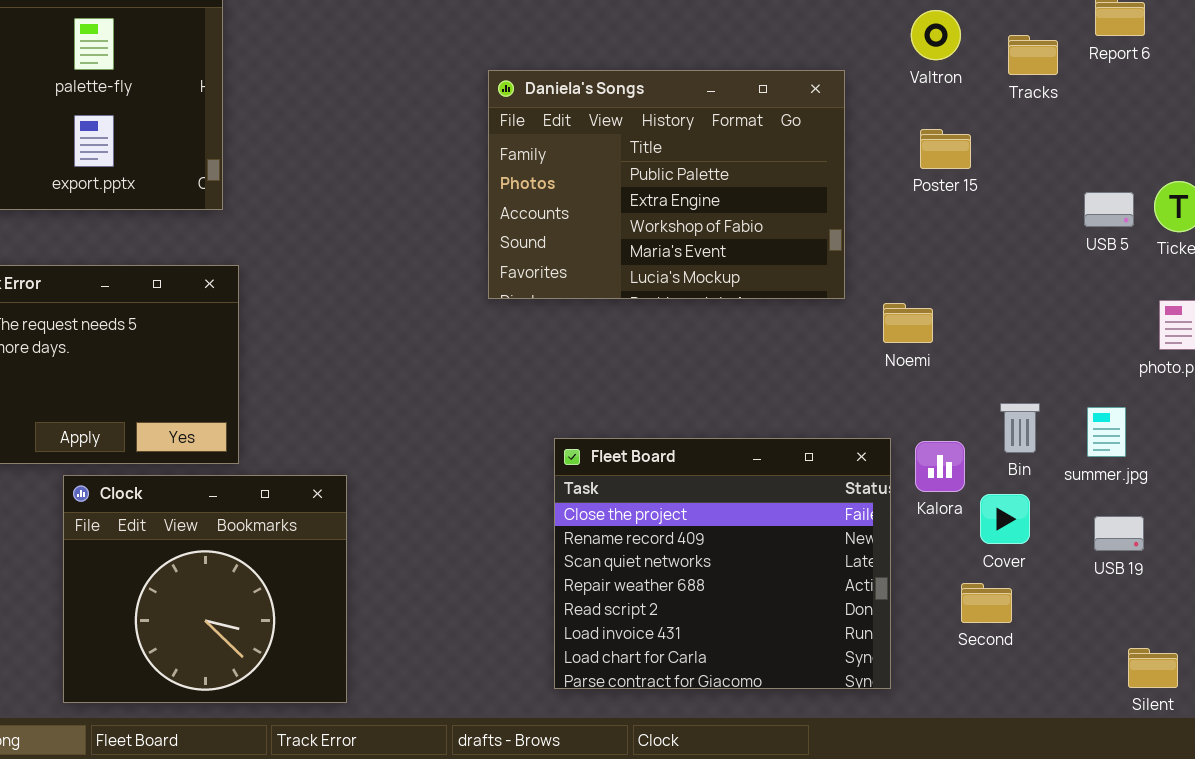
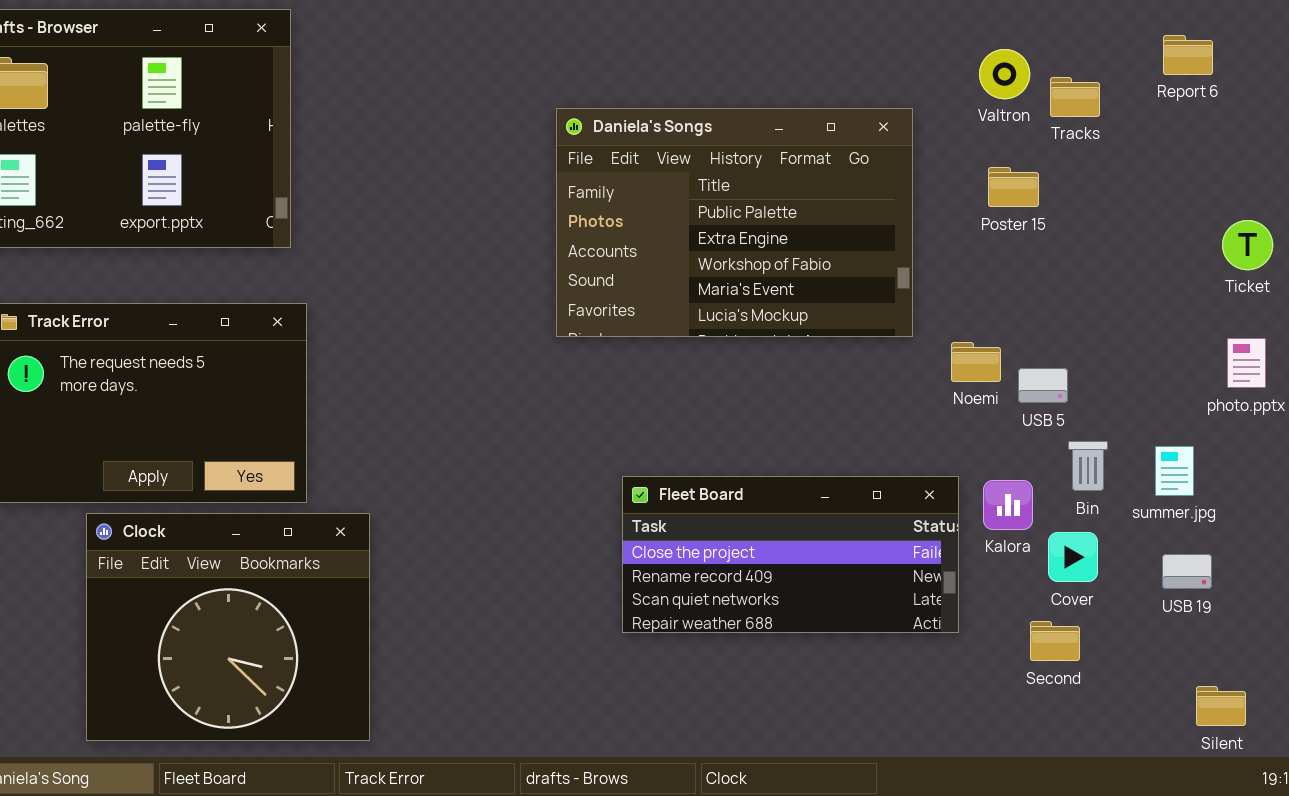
Tracks: [1008,35,1058,75] -> [1050,77,1100,117], moved
USB 5: [1084,192,1134,227] -> [1018,368,1068,403], moved
Fleet Board: [554,438,891,689] -> [622,476,959,633], resized
Clock: [63,475,347,703] -> [86,513,370,741], moved

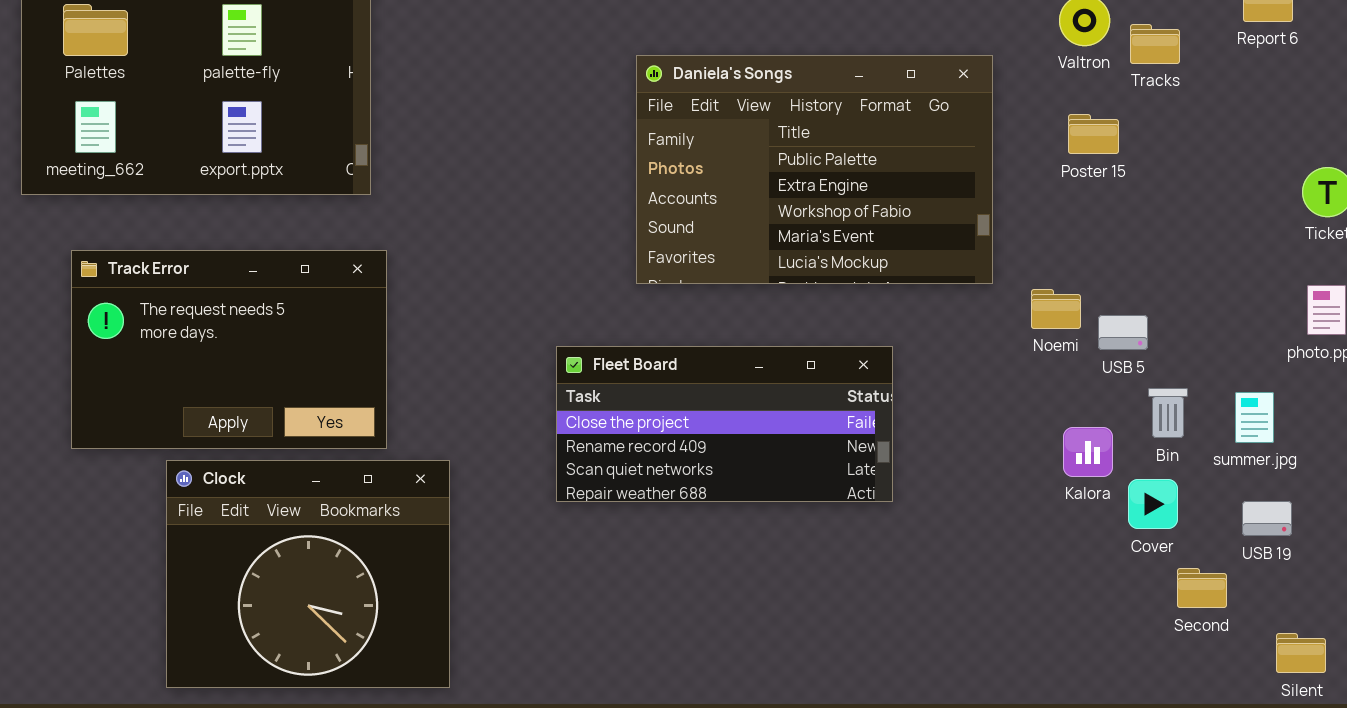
Fleet Board: [622,476,959,633] -> [556,346,893,502], moved
Second: [1030,621,1080,661] -> [1177,568,1227,608], moved

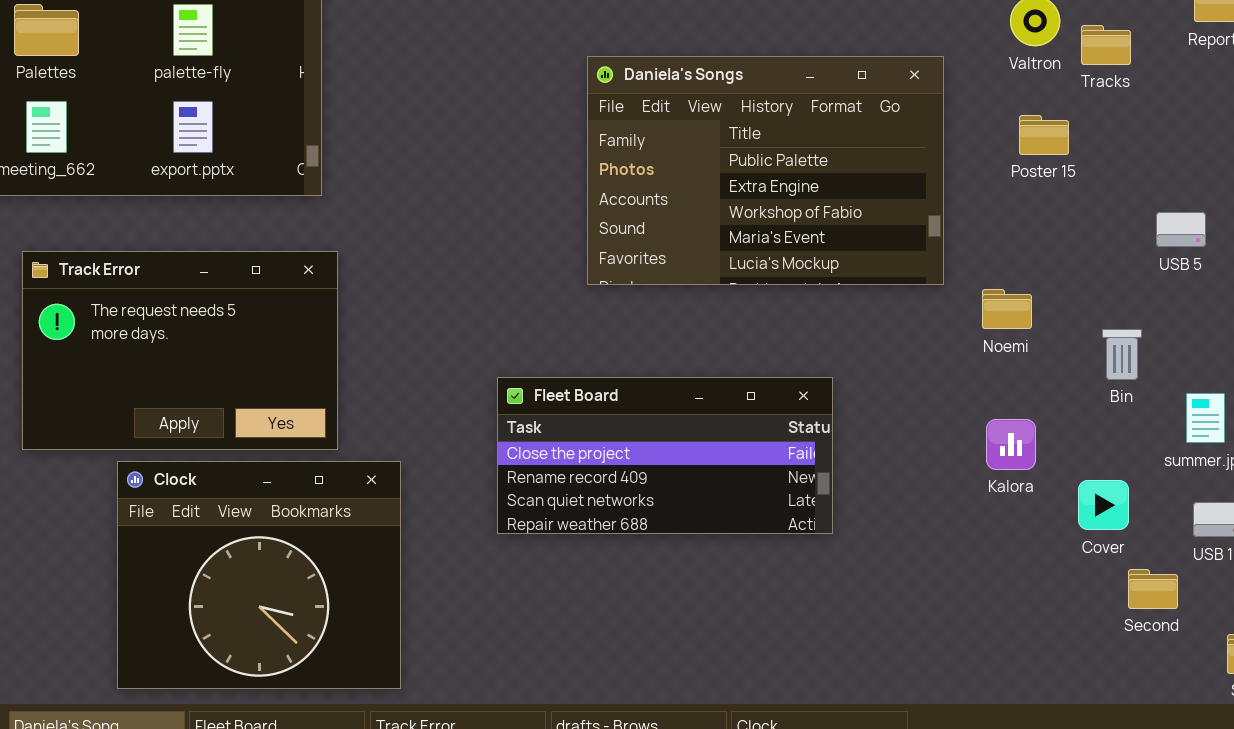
USB 5: [1098,315,1148,350] -> [1156,212,1206,247], moved
Fleet Board: [556,346,893,502] -> [497,377,833,534], moved
Bin: [1148,388,1188,438] -> [1102,329,1142,380], moved
Kalora: [1063,427,1113,477] -> [986,419,1036,470], moved

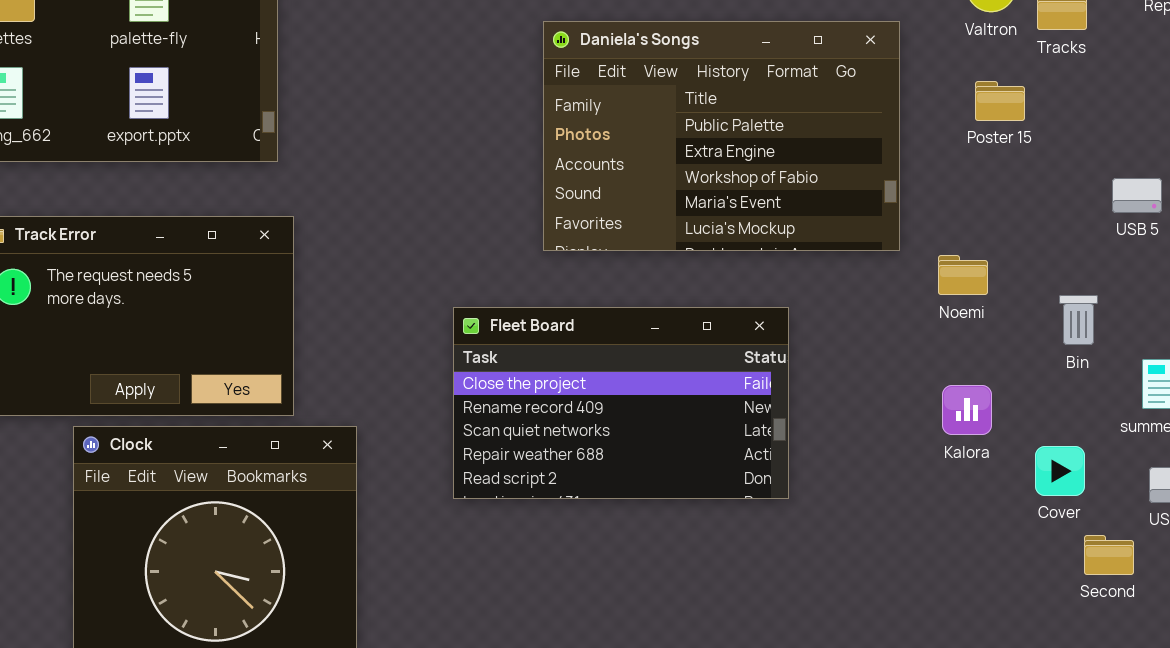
Fleet Board: [497,377,833,534] -> [453,307,789,499], resized

